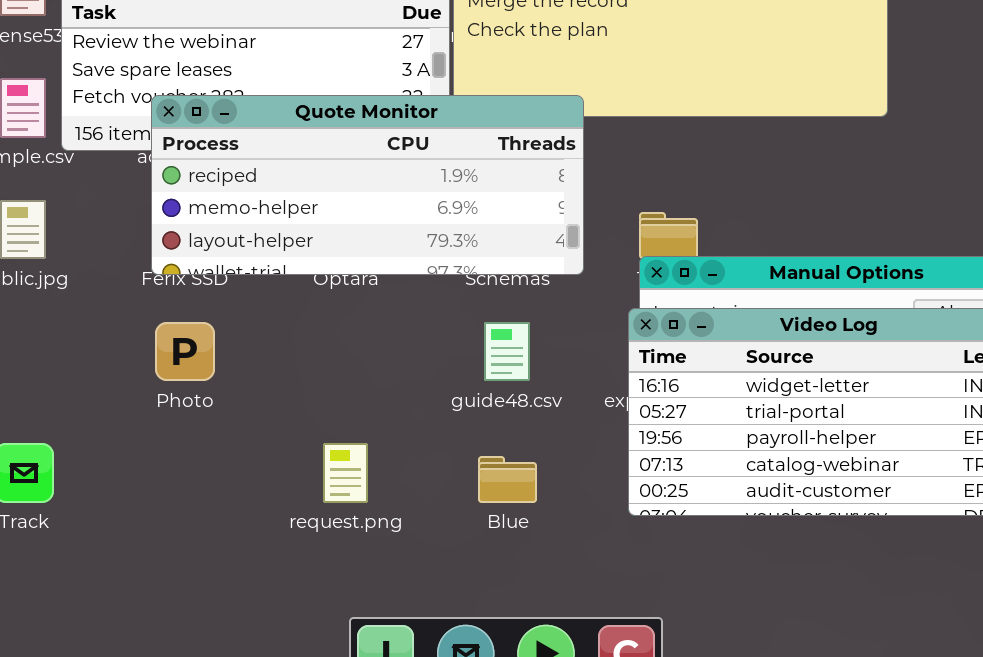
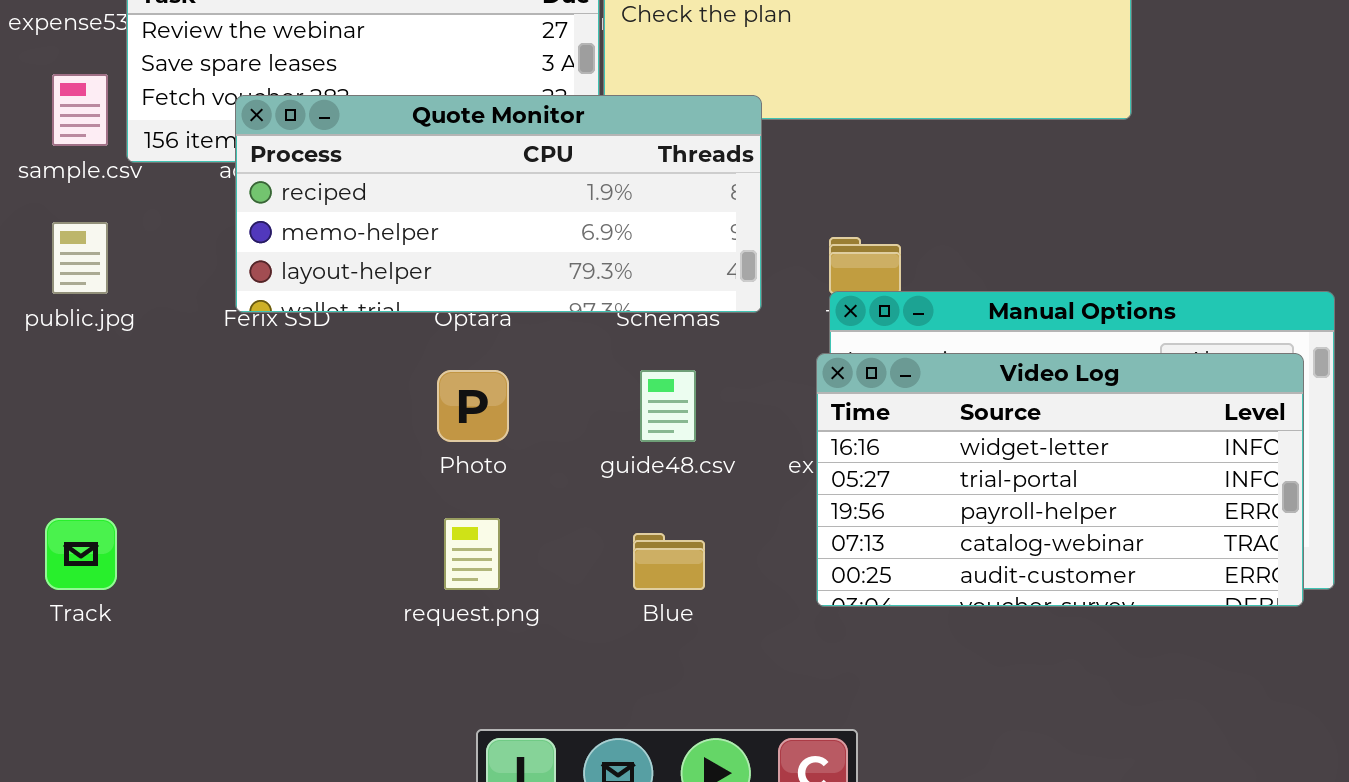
Photo: [155,322,215,381] -> [437,370,509,442], moved

